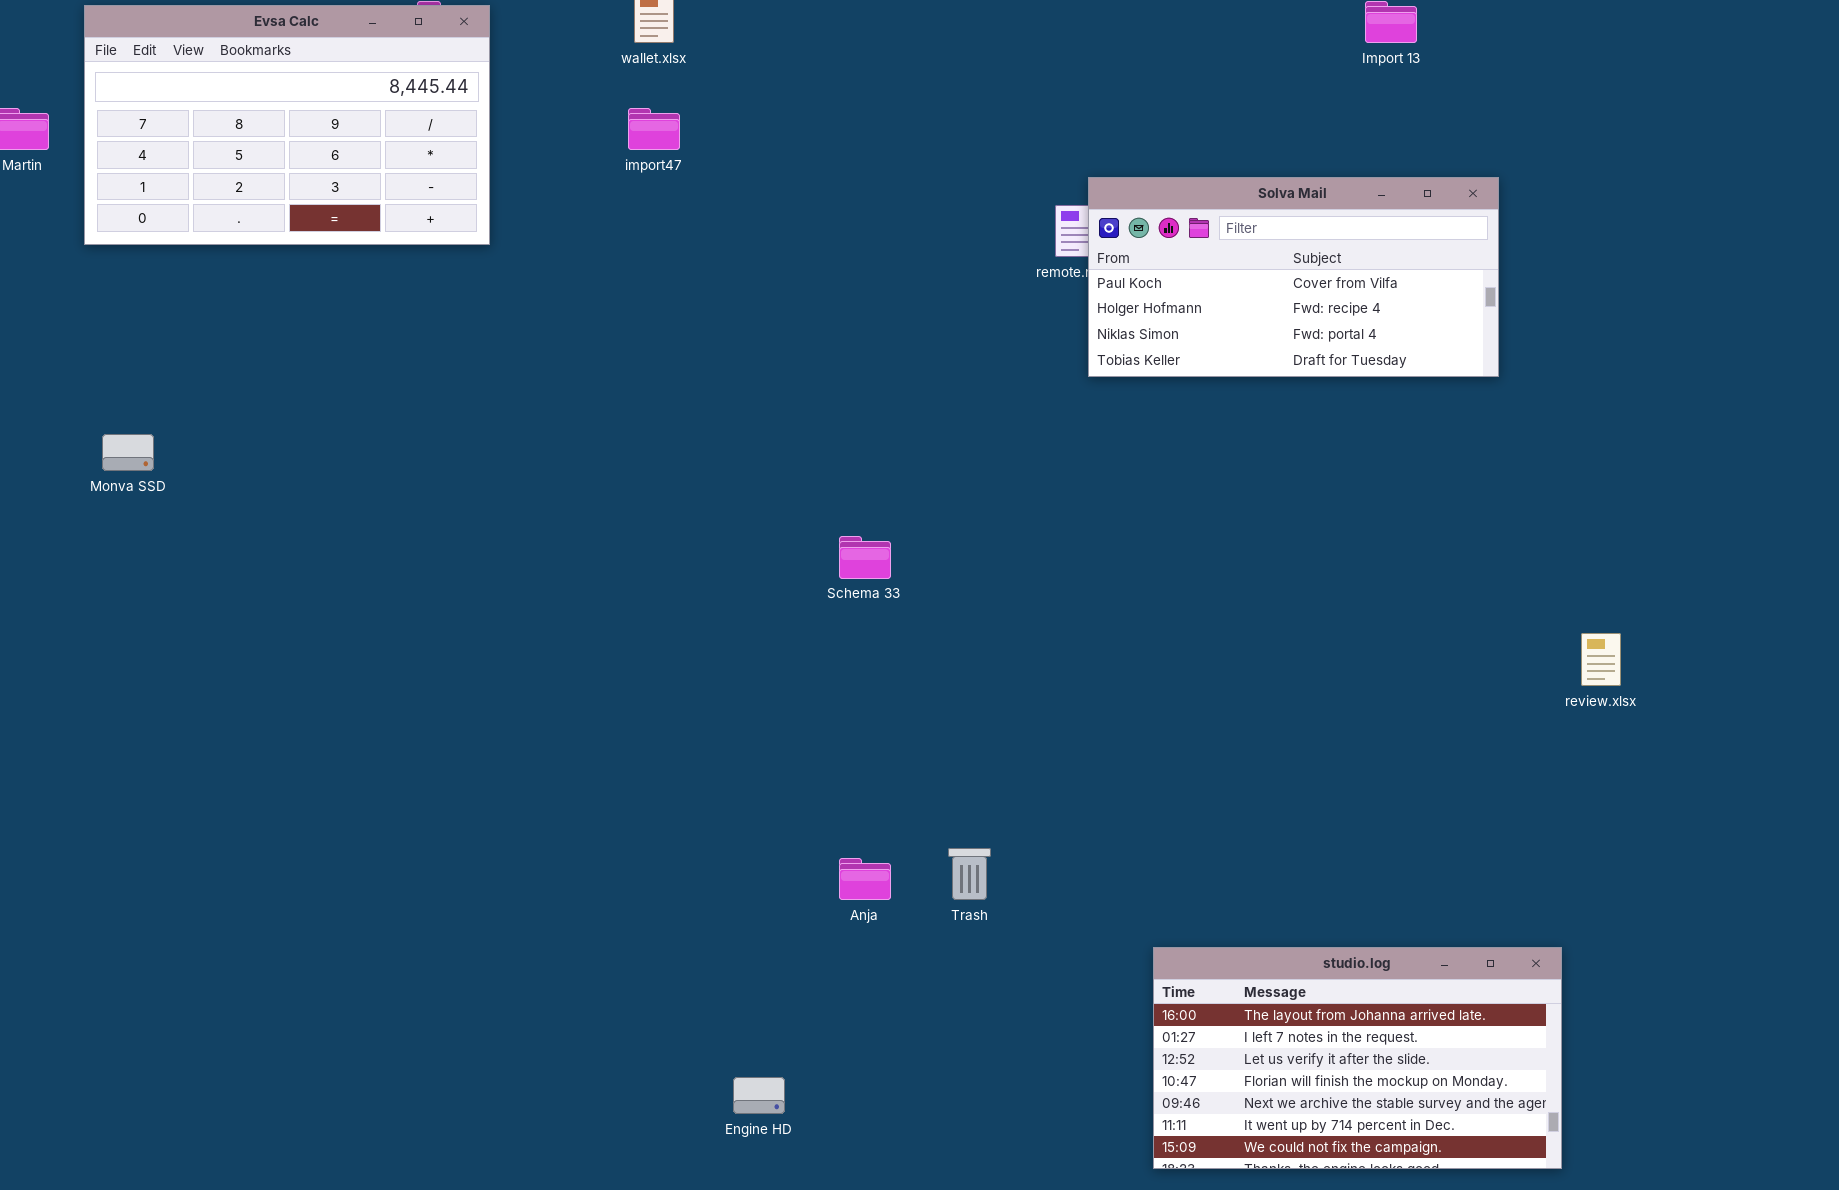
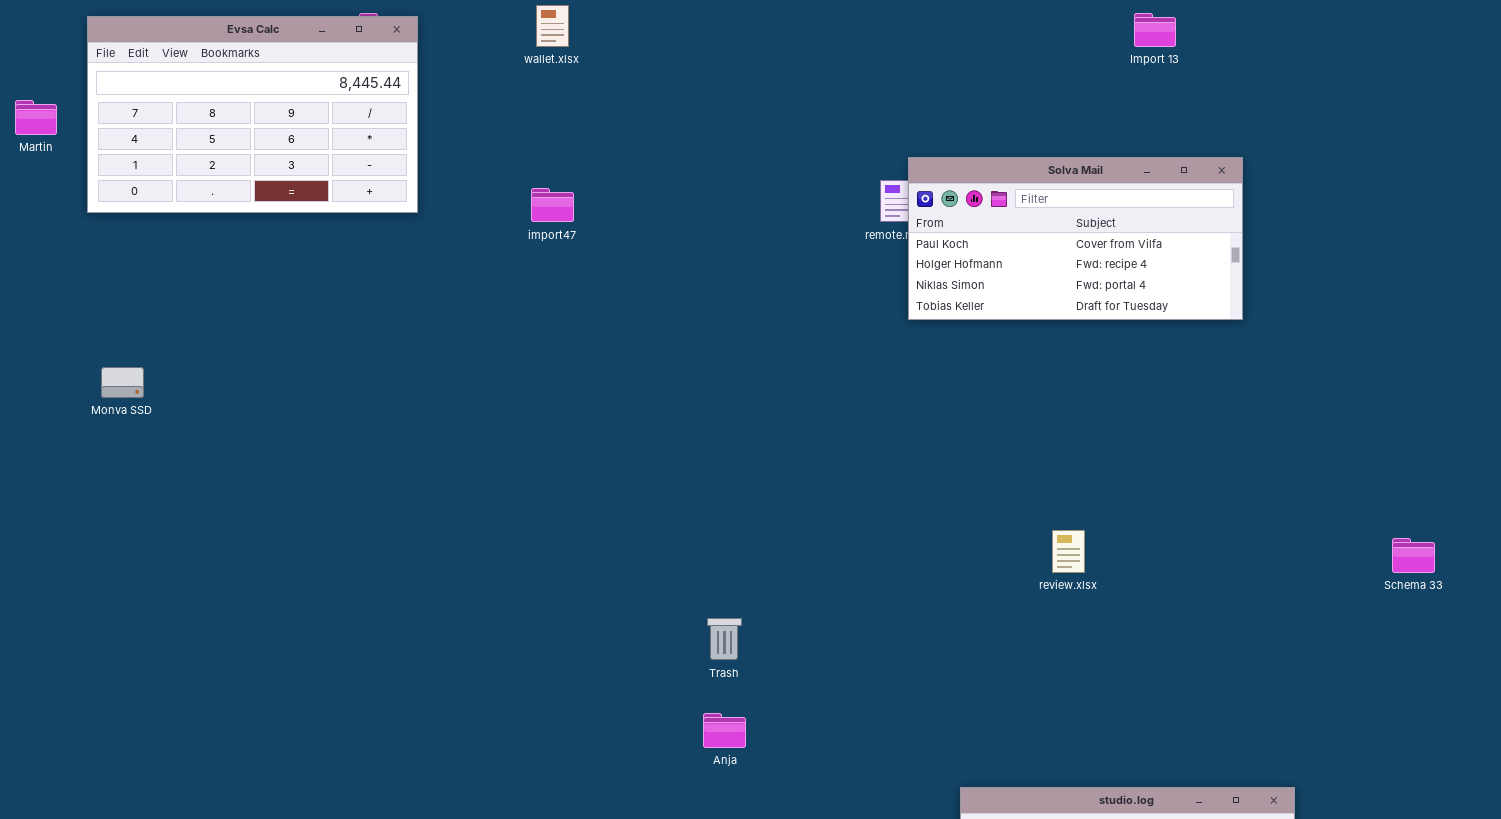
import47: [628,108,680,150] -> [531,188,574,222], moved
Schema 33: [839,536,891,579] -> [1392,538,1435,573], moved
review.xlsx: [1581,633,1621,686] -> [1052,530,1085,573], moved
Trash: [948,848,991,900] -> [707,618,742,660], moved

